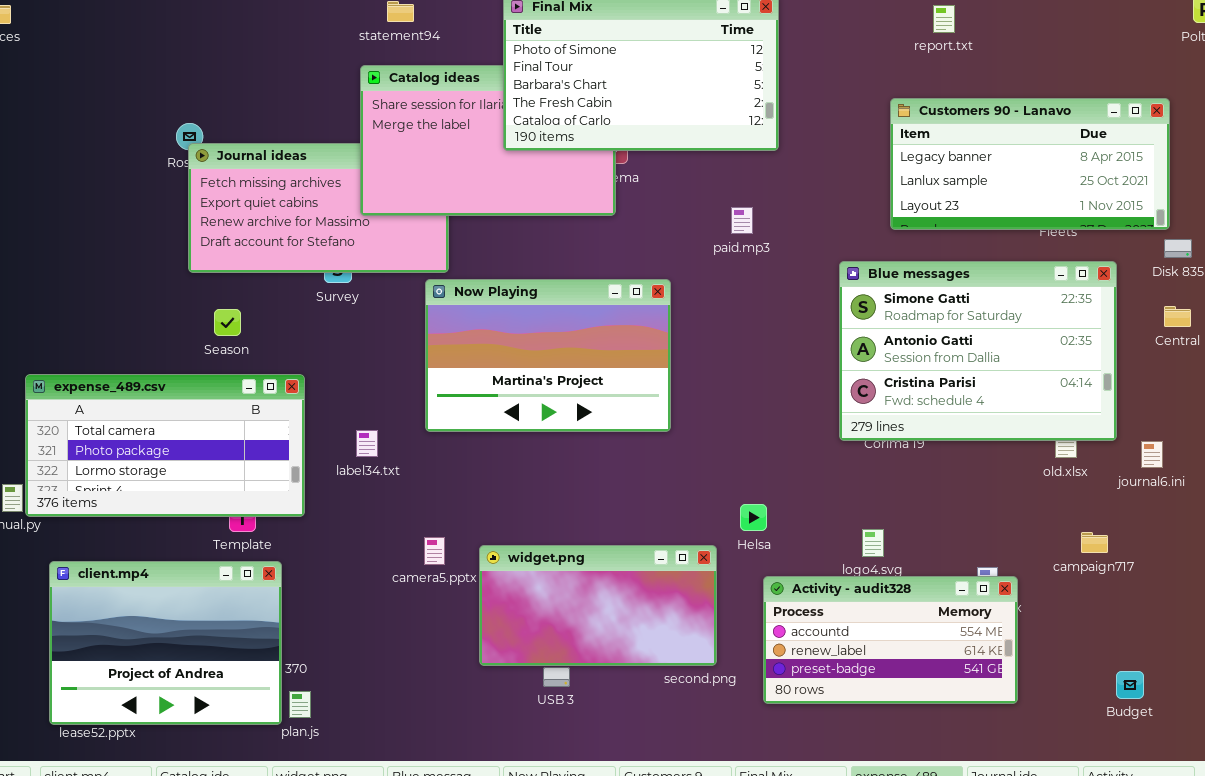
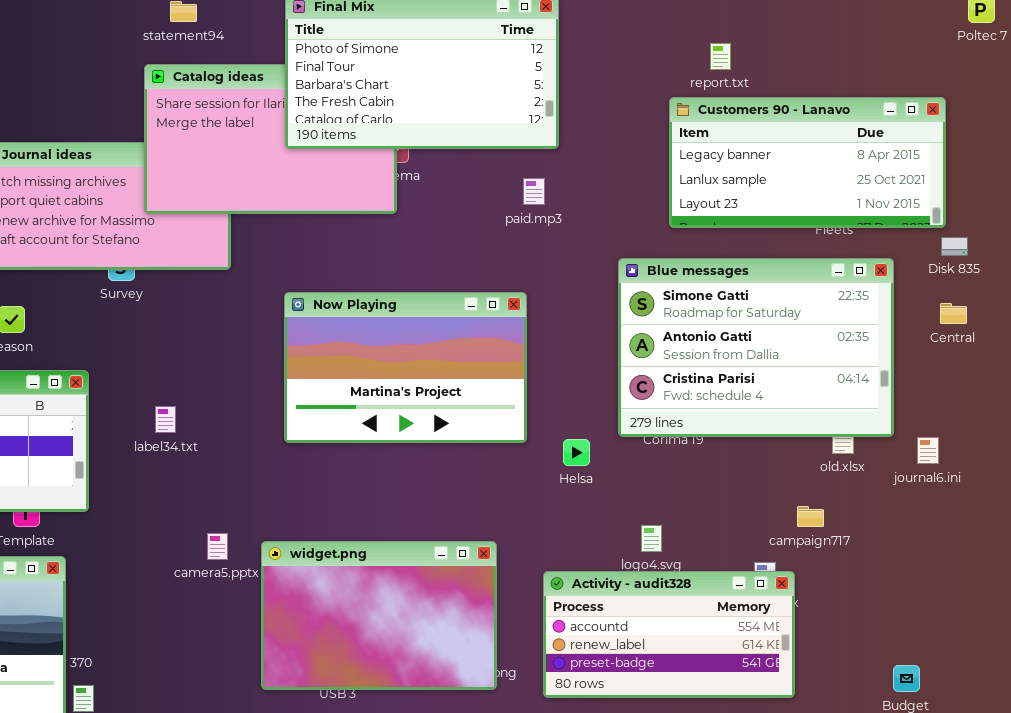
report.txt: [933,5,955,33] -> [710,43,731,70], moved
paid.mp3: [731,207,753,234] -> [523,178,545,205], moved
Now Playing: [425,279,671,432] -> [284,292,527,443], moved
label34.txt: [356,430,378,457] -> [155,406,176,433], moved
Helsa: [740,504,767,531] -> [563,439,590,466], moved
campaign717: [1081,532,1108,553] -> [797,506,824,527], moved
widget.png: [479,545,717,666] -> [261,541,497,690], resized

